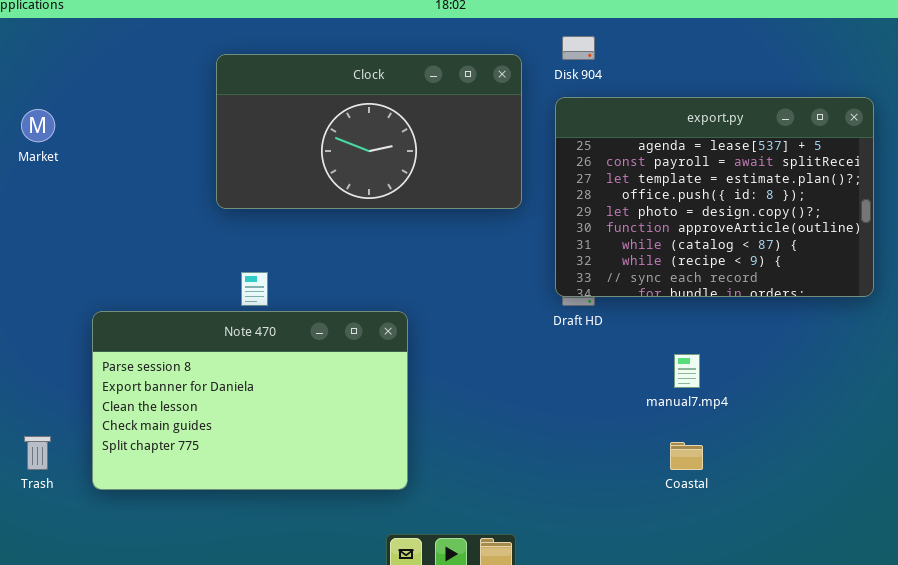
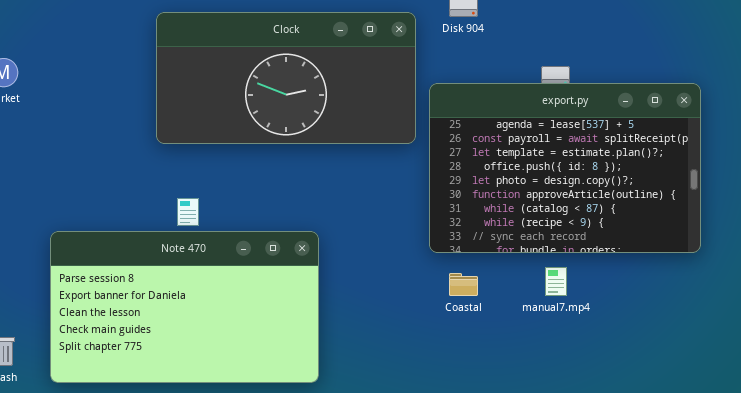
export.py: [555,97,874,297] -> [429,83,701,253], moved
Coastal: [670,442,703,470] -> [449,273,478,296], moved

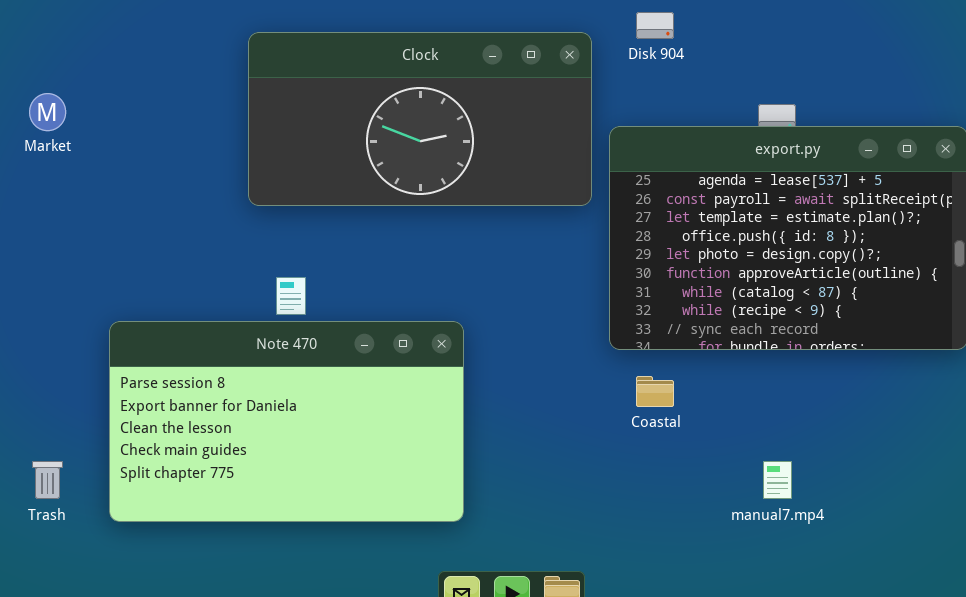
manual7.mp4: [545,267,567,296] -> [763,461,792,499], moved

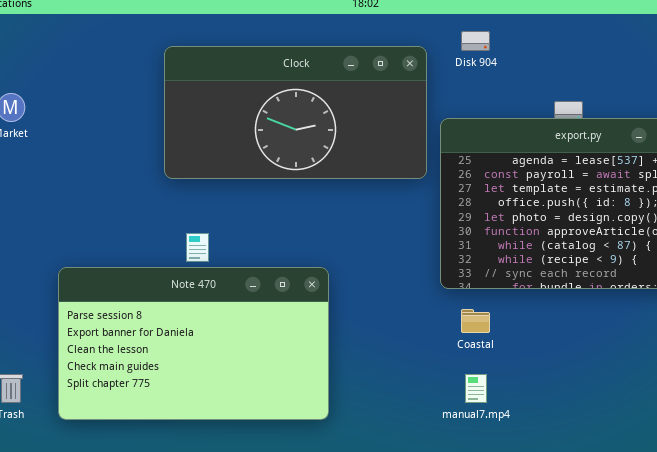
manual7.mp4: [763,461,792,499] -> [465,374,487,403], moved

